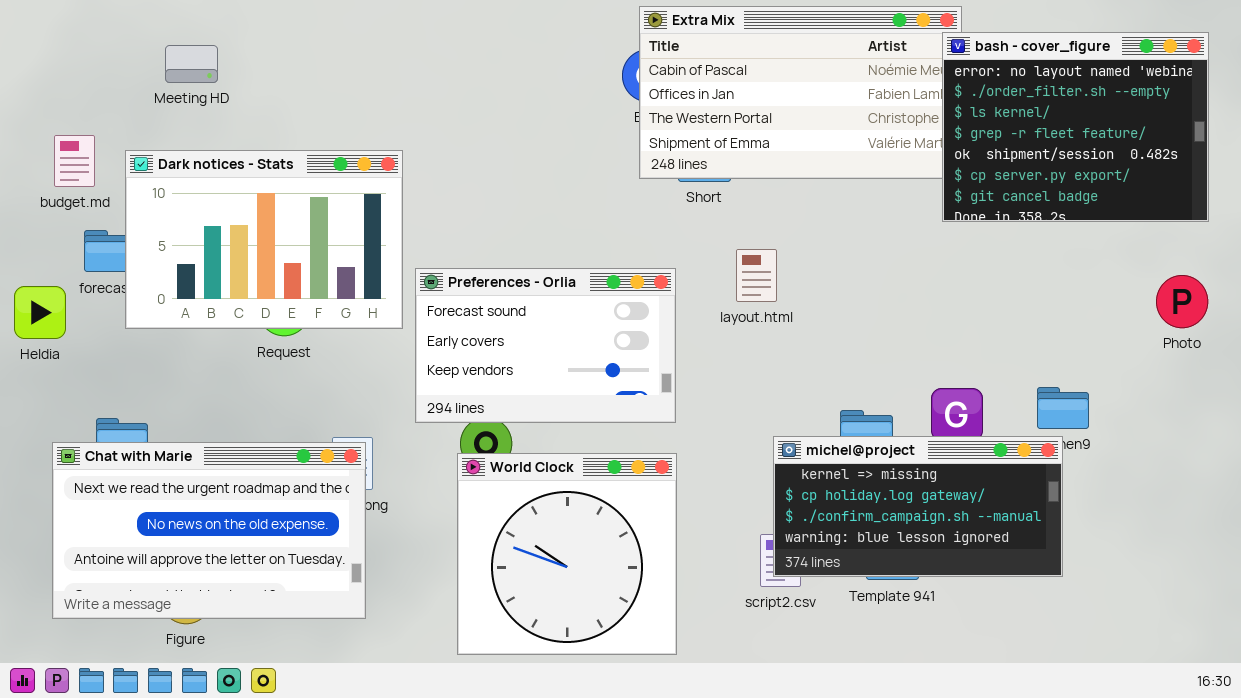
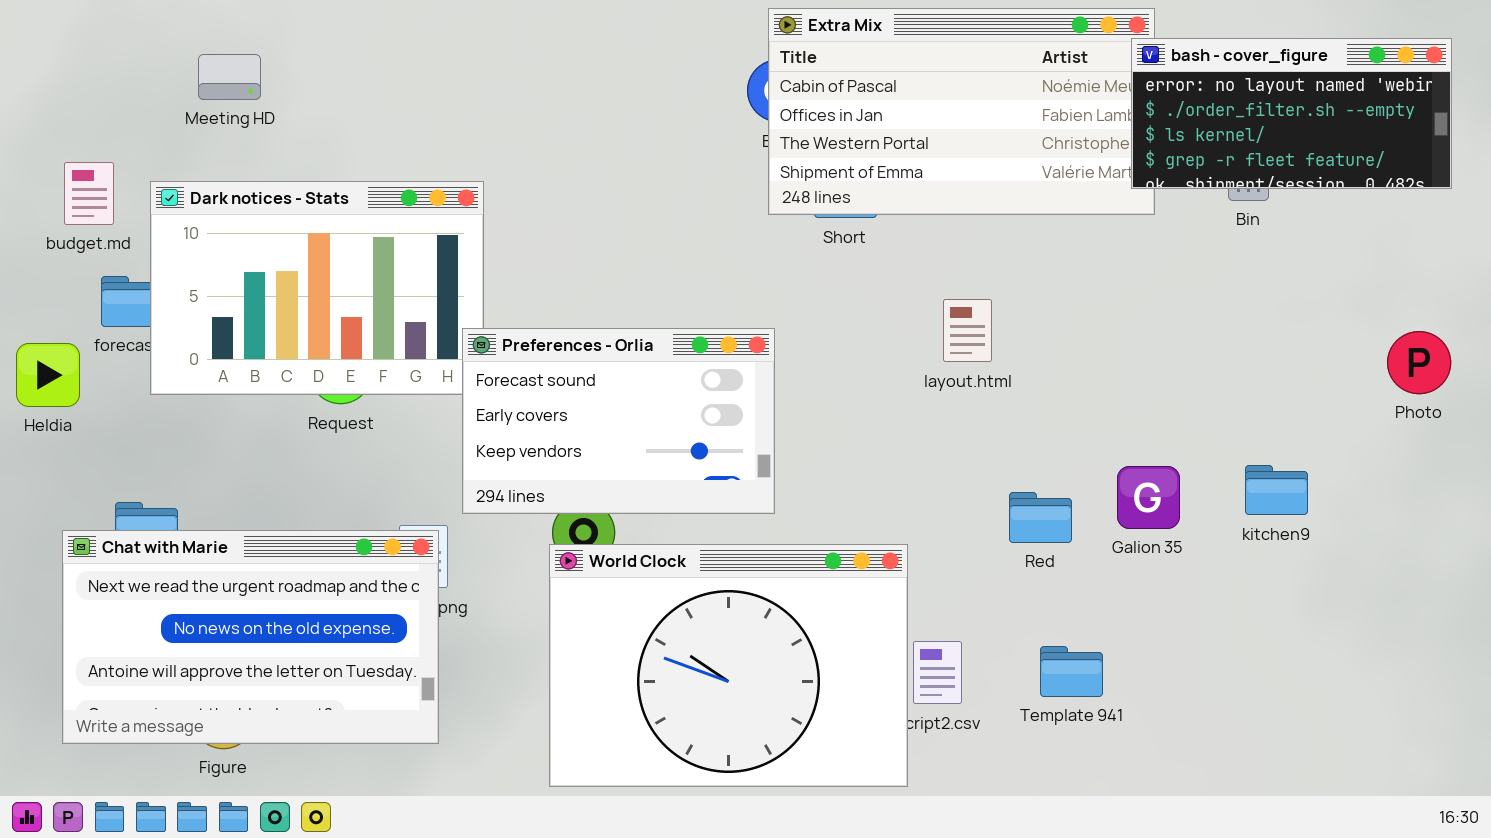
bash - cover_figure: [942,32,1209,222] -> [1131,38,1452,189], resized
layout.html: [736,249,777,302] -> [943,299,992,362], moved
Preferences - Orlia: [415,268,676,423] -> [462,328,775,514], moved
michel@project: [773,436,1063,577] -> none, closed
World Clock: [457,453,677,655] -> [549,544,908,787], resized

